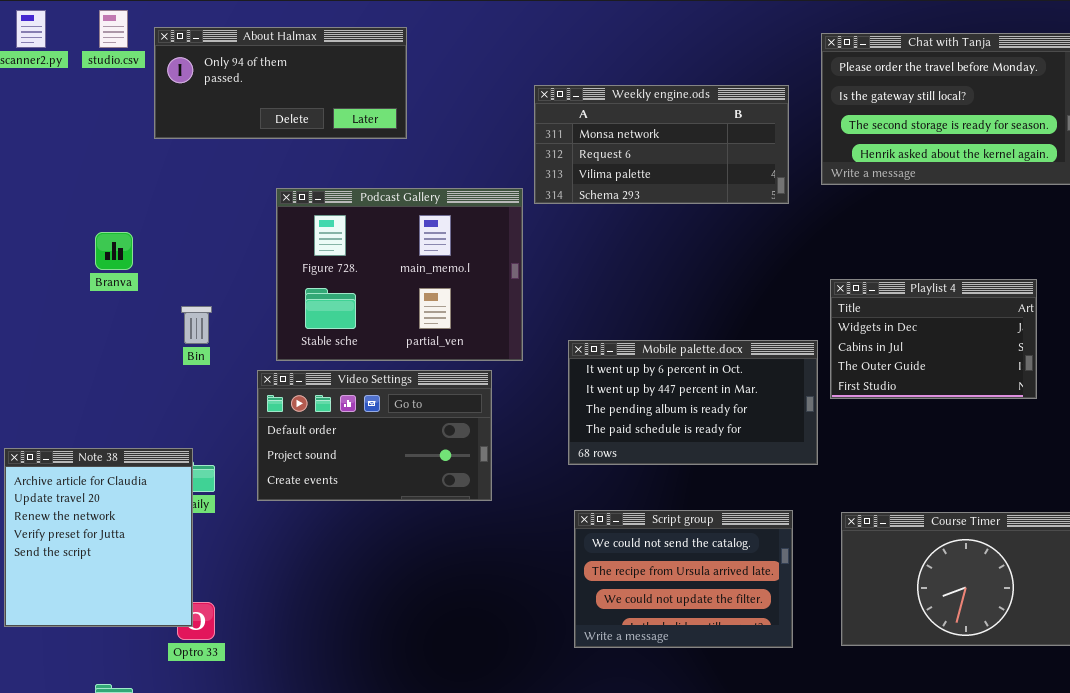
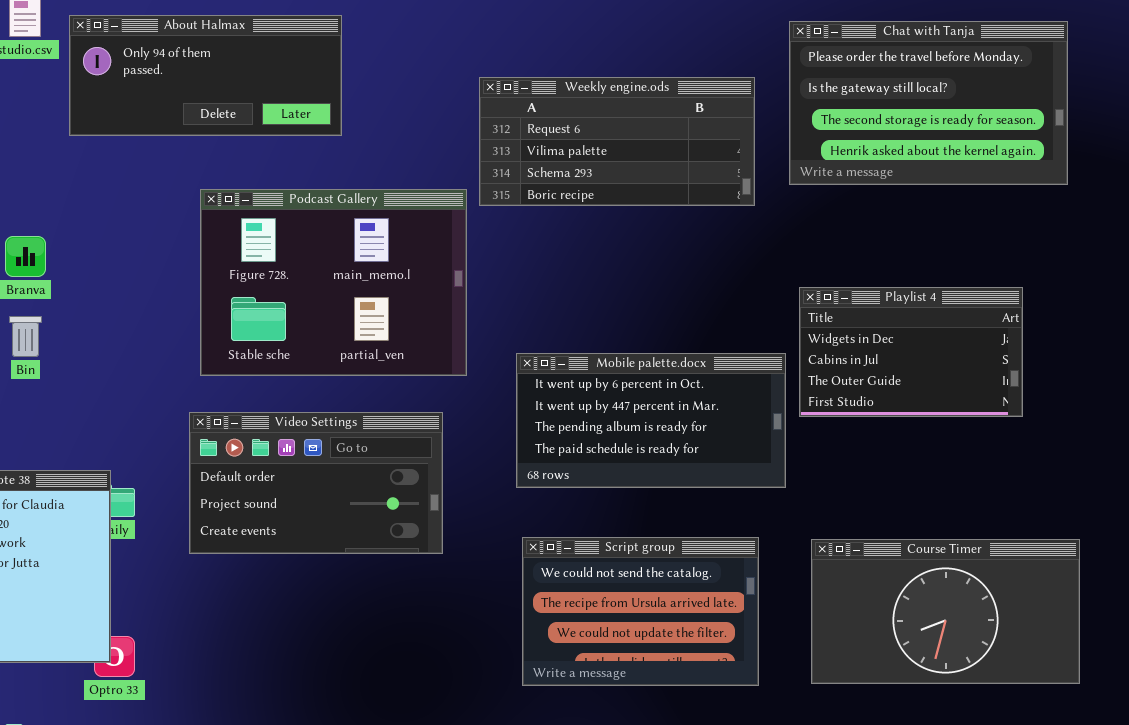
Weekly engine.ods: [534,85,789,204] -> [479,77,755,206], scrolled down 1 row
Bin: [181,306,212,344] -> [9,316,42,357], moved
Video Settings: [257,370,492,501] -> [189,412,443,554], moved

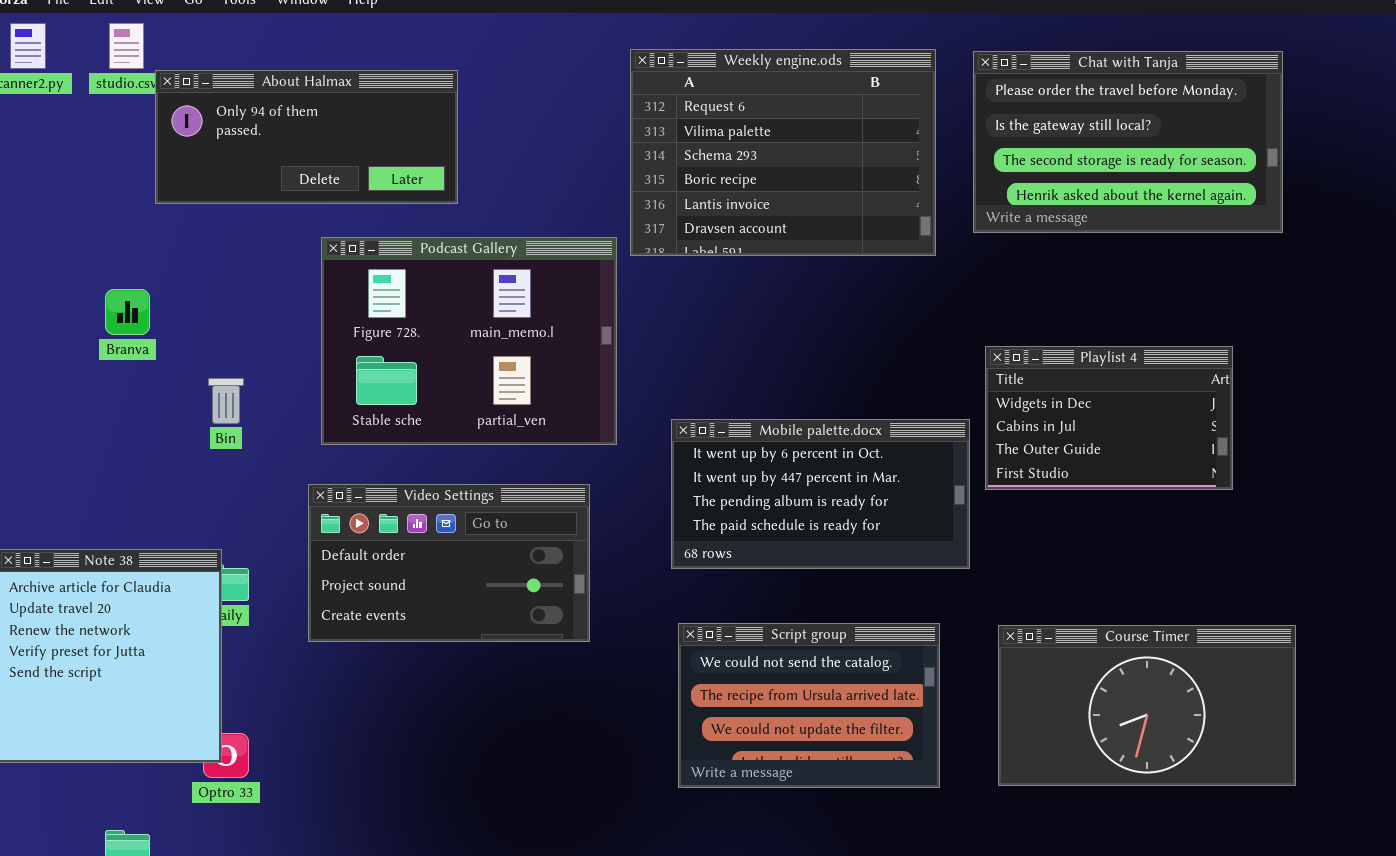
About Halmax: [69,15,342,136] -> [155,70,458,204], moved
Weekly engine.ods: [479,77,755,206] -> [630,49,936,256], resized
Bin: [9,316,42,357] -> [208,378,244,424], moved

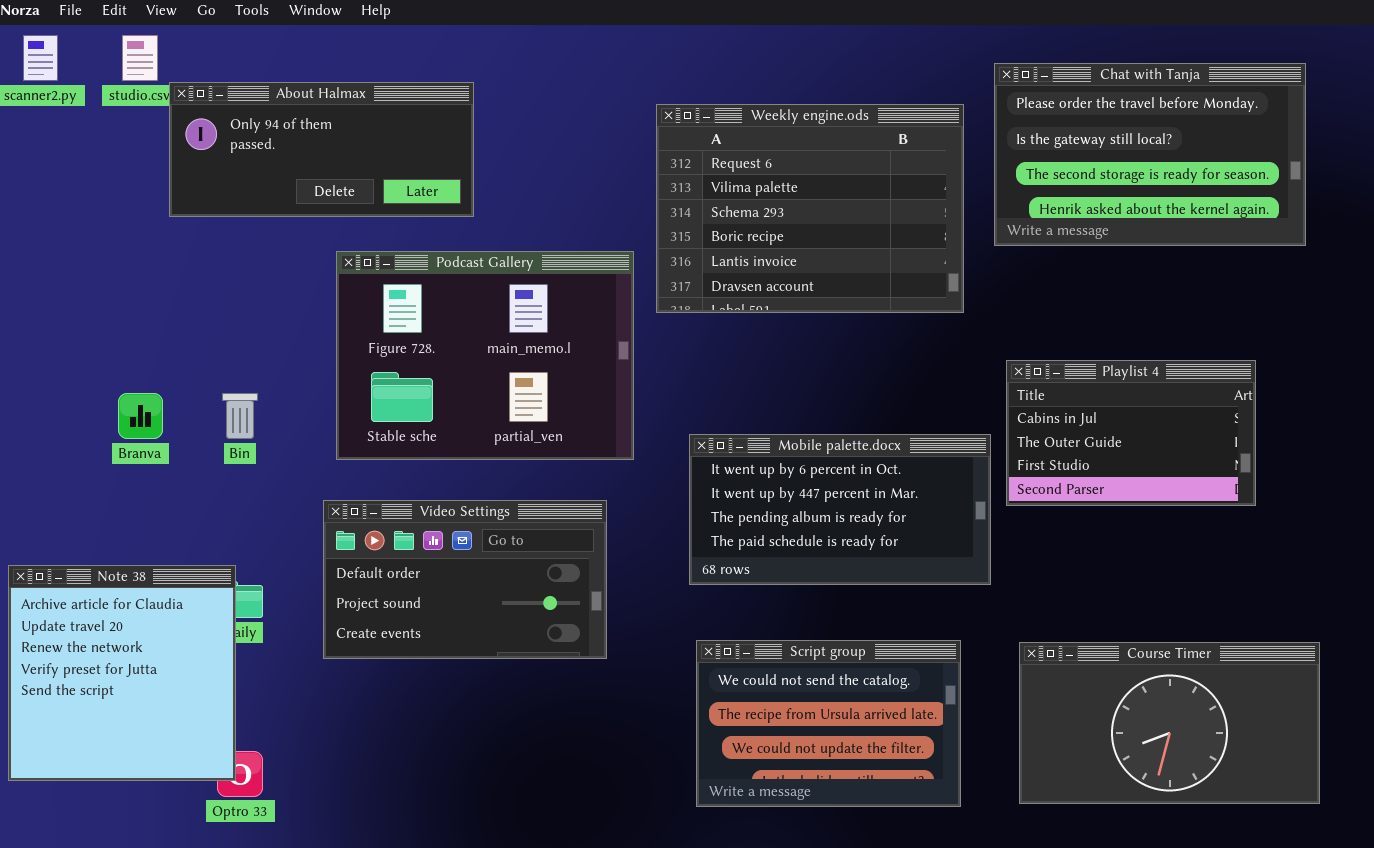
Weekly engine.ods: [630,49,936,256] -> [656,104,964,313], moved
Branva: [105,289,150,335] -> [118,393,163,439], moved
Playlist 4: [985,346,1233,490] -> [1006,360,1256,506], scrolled down 1 row

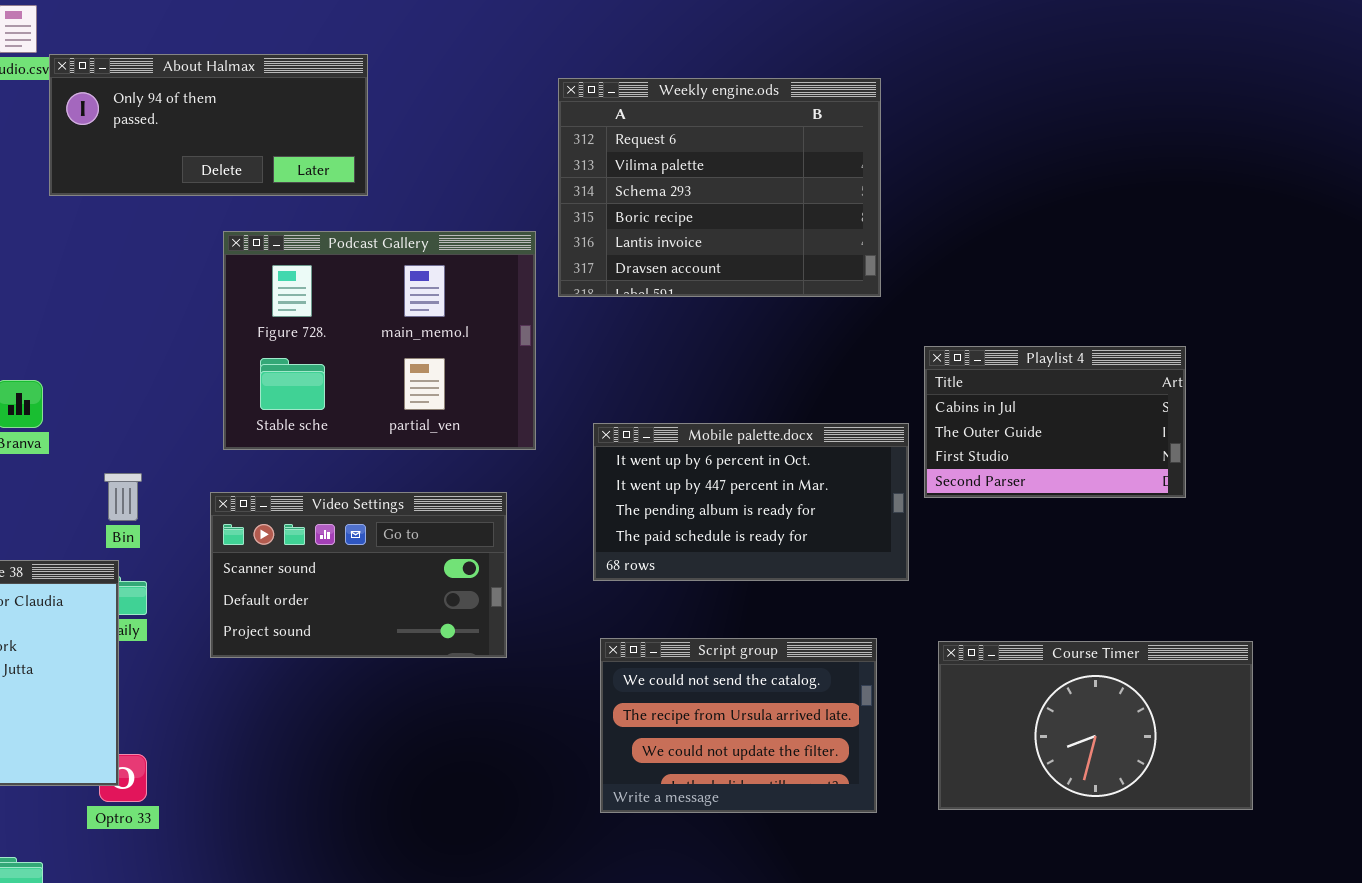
Chat with Tanja: [994,63,1306,246] -> none, closed
Bin: [222,393,258,439] -> [104,473,142,521], moved
Video Settings: [323,500,607,659] -> [210,492,507,658], scrolled up 1 row

